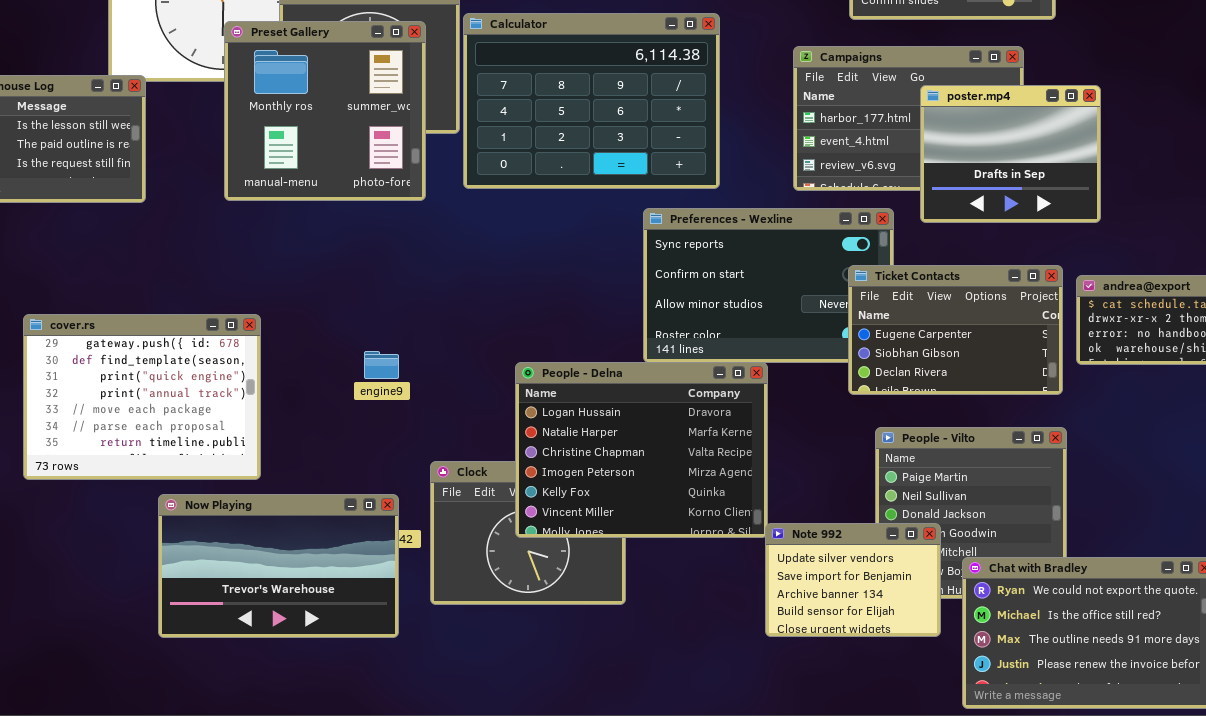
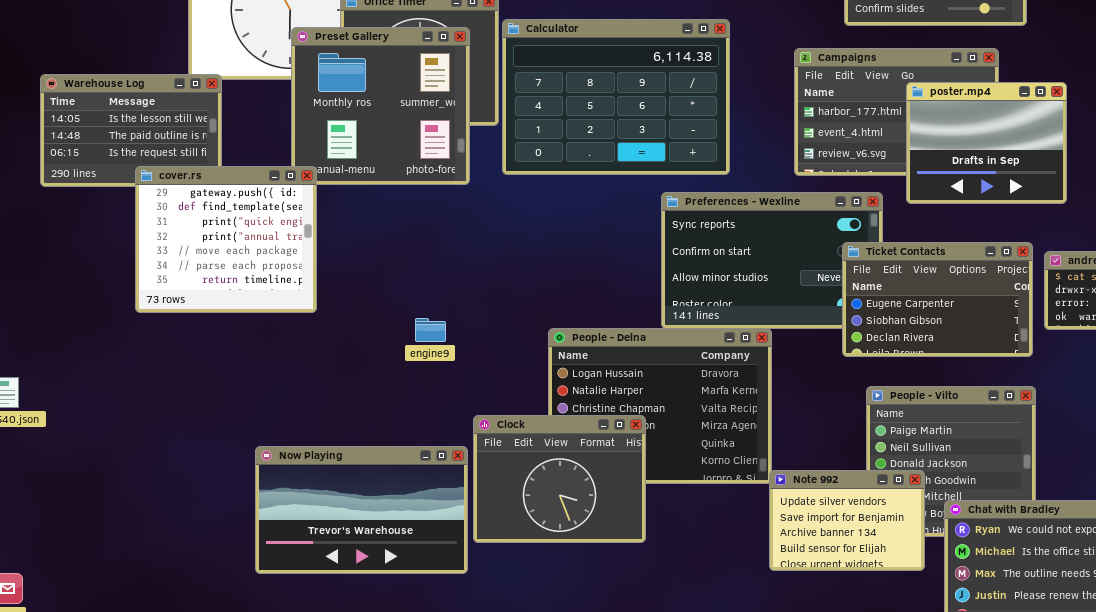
cover.rs: [23,314,261,480] -> [135,166,317,313], moved, resized
Clock: [430,461,626,605] -> [473,415,646,543], raised
Now Playing: [158,494,399,638] -> [255,446,468,574], moved

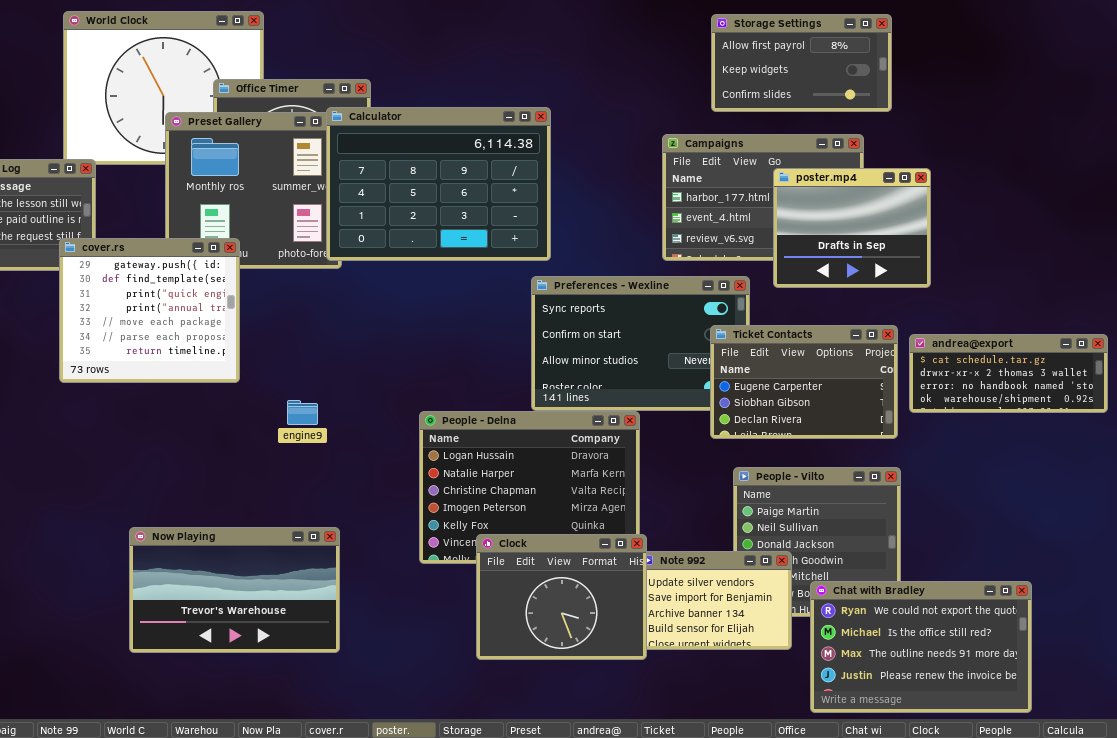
Calculator: [502,19,730,175] -> [326,107,551,261], moved
cover.rs: [135,166,317,313] -> [59,238,240,383], moved
Clock: [473,415,646,543] -> [476,534,647,660], moved

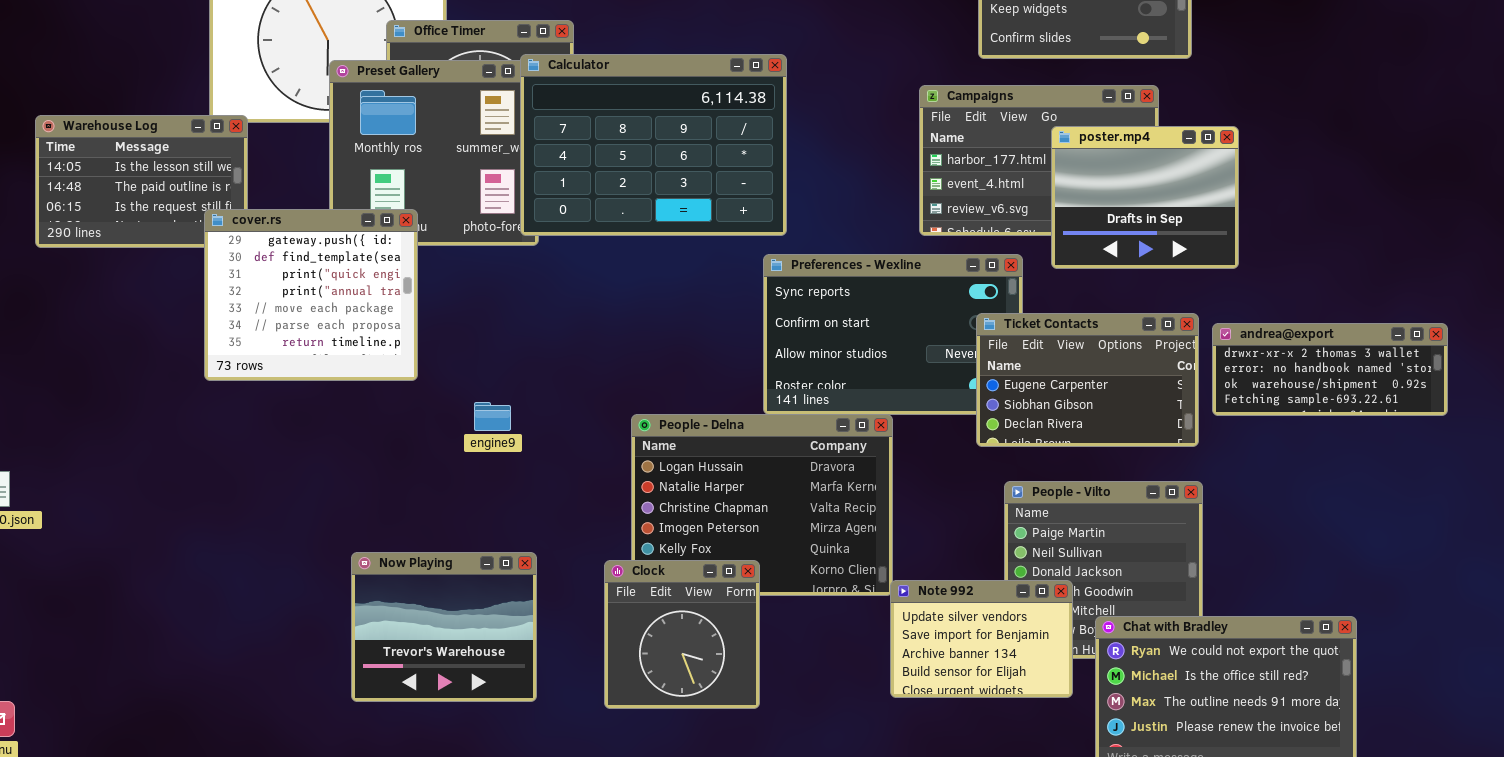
andrea@export: [909,334,1108,413] -> [1212,323,1448,416], scrolled down 1 row
Now Playing: [129,527,340,653] -> [351,552,537,702], resized
Clock: [476,534,647,660] -> [604,560,760,709], moved, resized

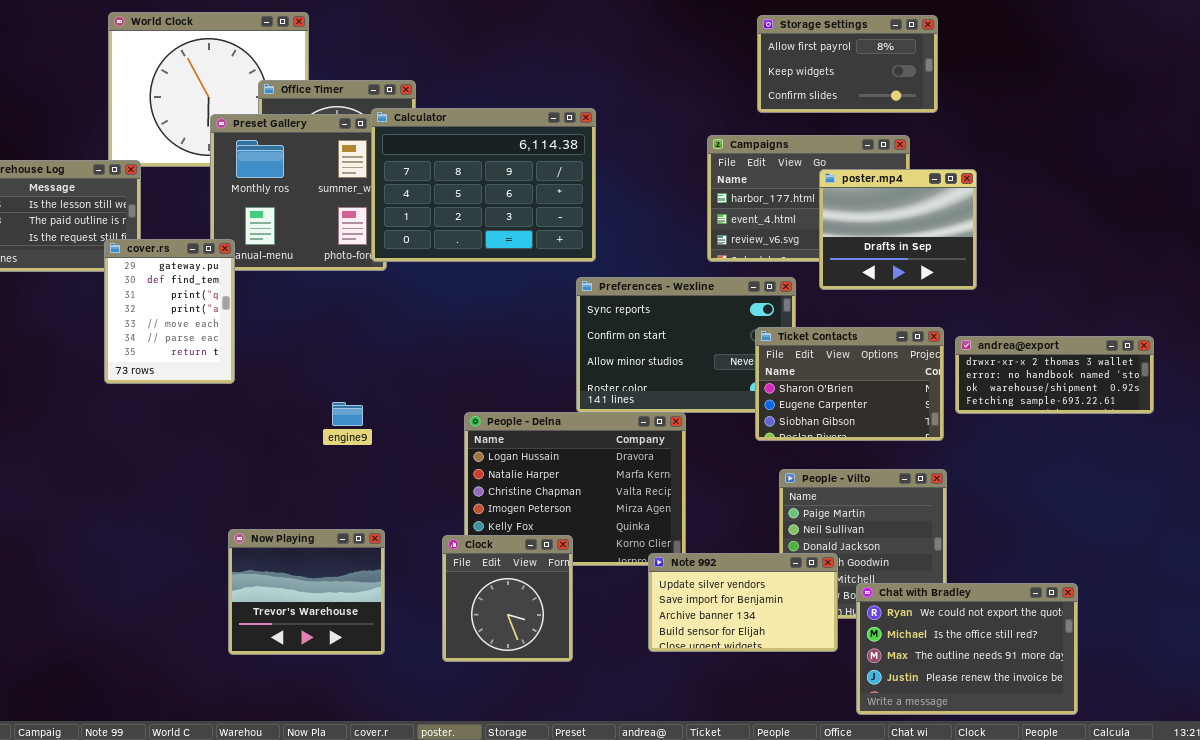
cover.rs: [204,209,418,381] -> [104,239,235,384], resized
Ticket Contacts: [976,313,1199,447] -> [755,327,944,441], scrolled up 1 row
Note 992: [890,580,1073,698] -> [648,553,838,652], resized

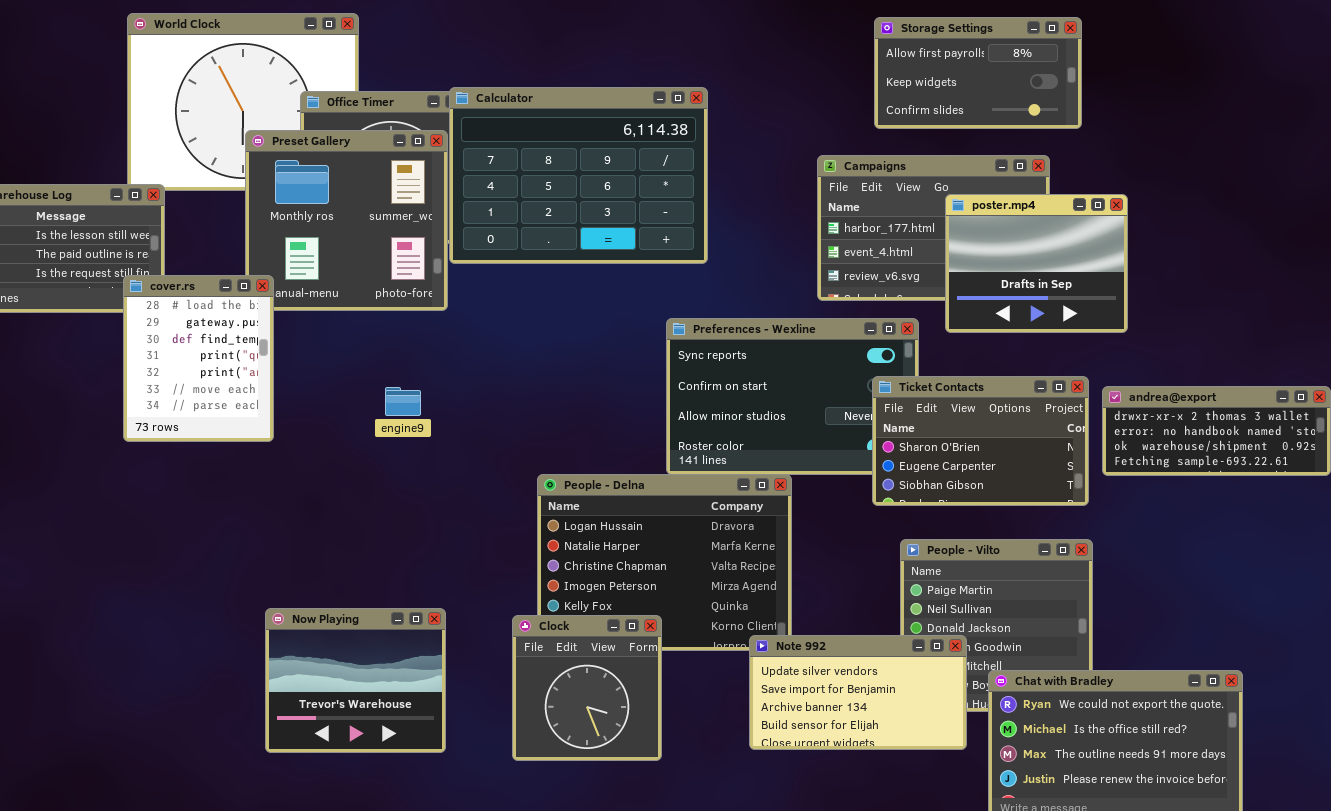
Calculator: [371,108,596,262] -> [449,87,708,264], moved
cover.rs: [104,239,235,384] -> [123,275,274,442], scrolled up 1 row
engine9: [332,402,363,426] -> [385,387,421,416], moved

